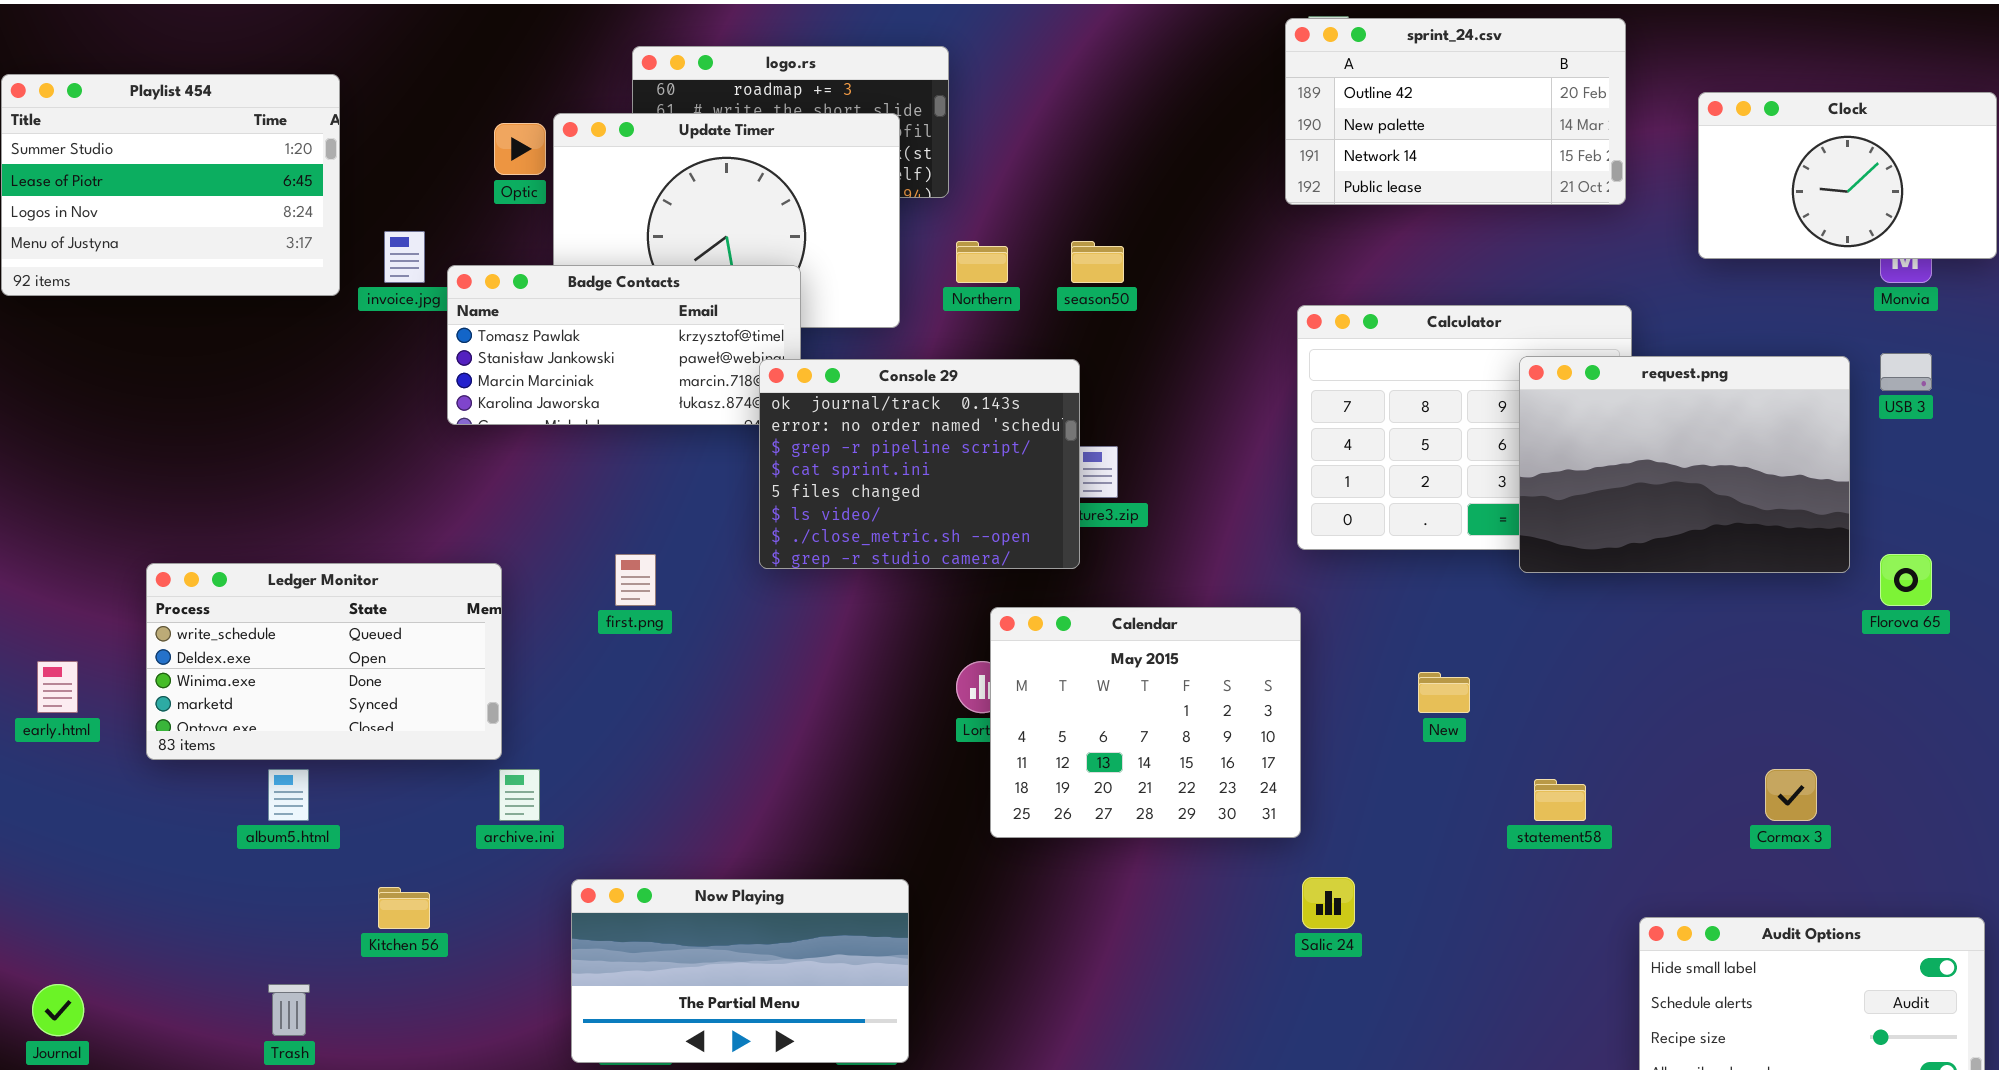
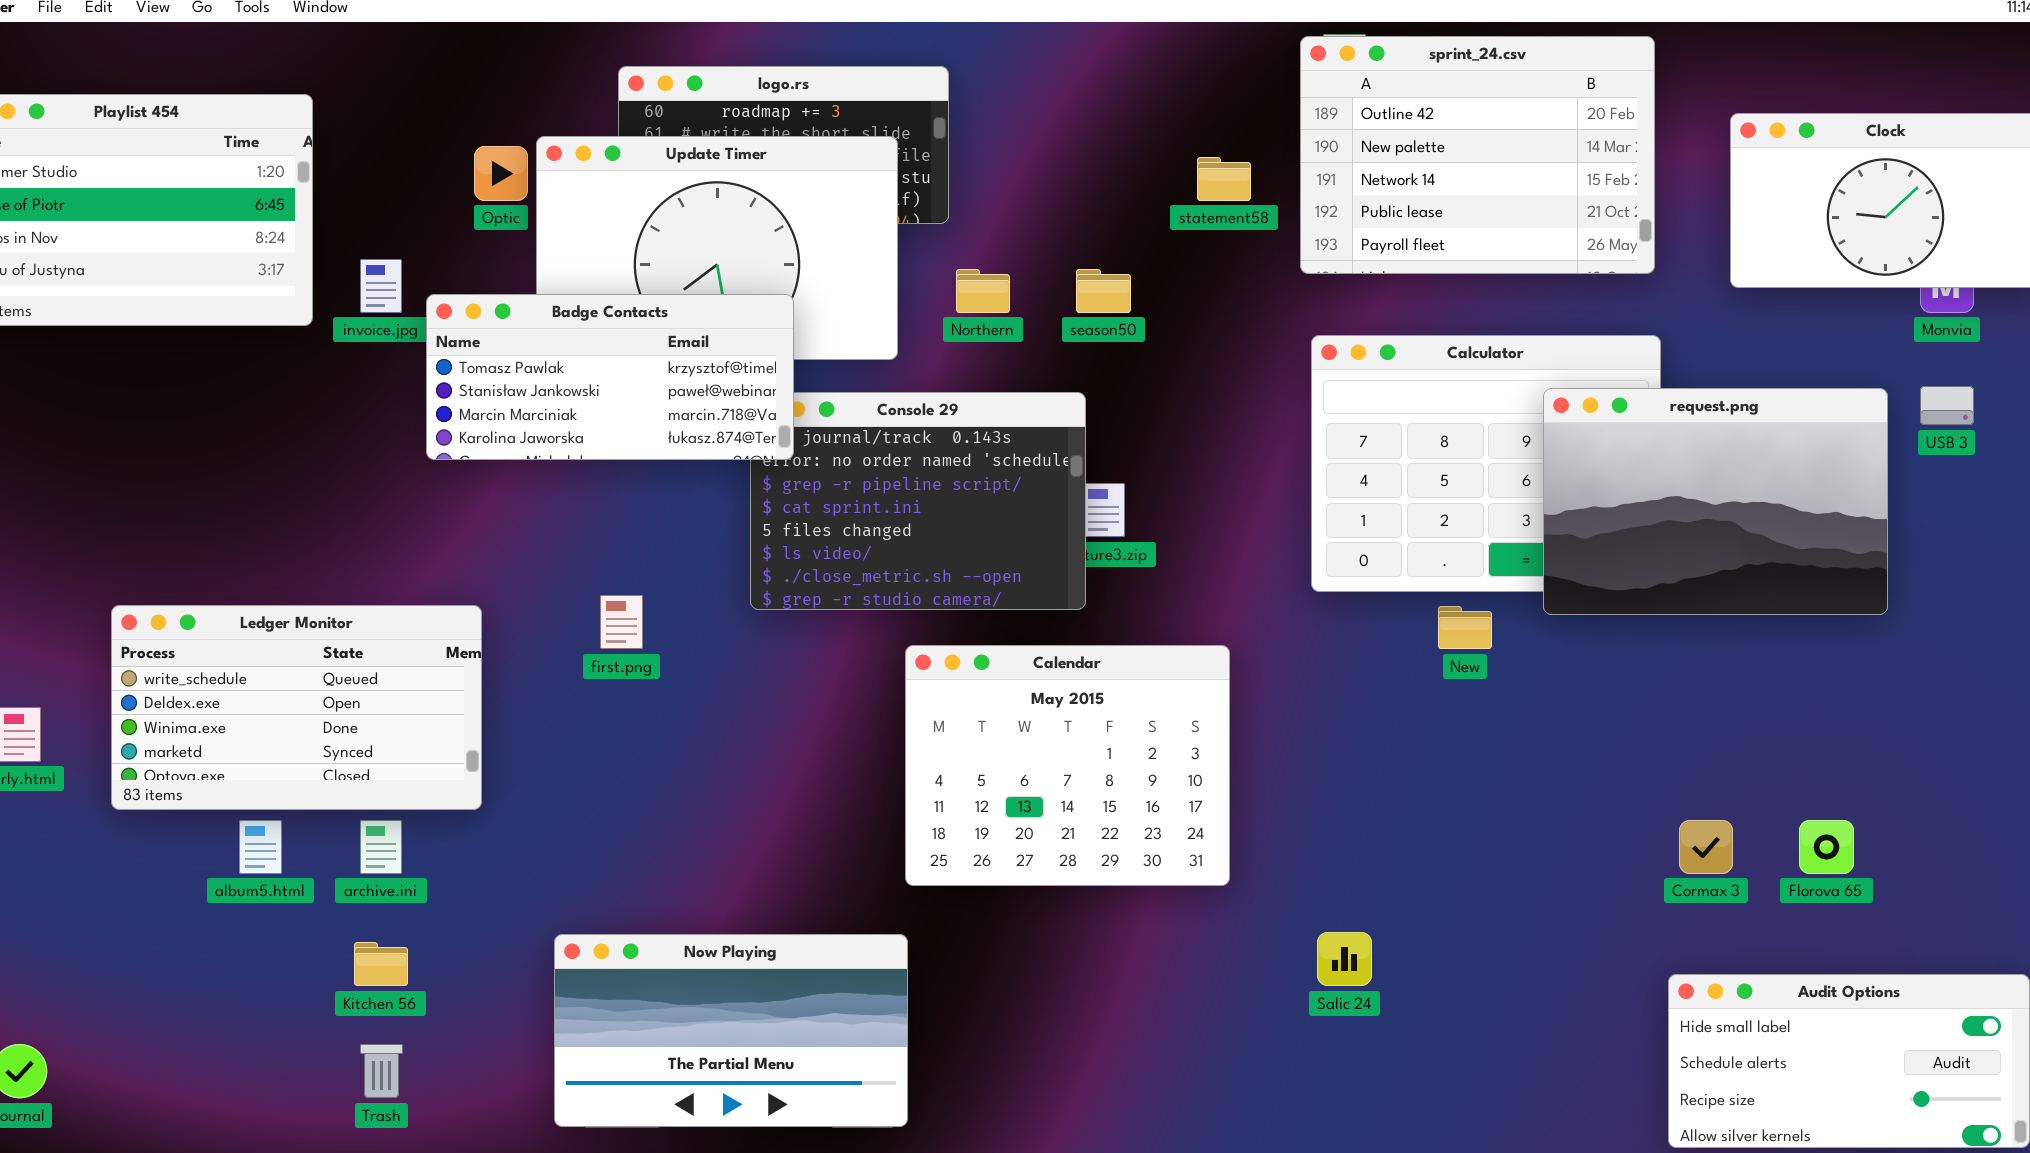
sprint_24.csv: [1285,18,1626,205] -> [1300,36,1655,274], resized
Badge Contacts: [447,265,801,425] -> [426,294,794,460], raised
Florova 65: [1880,554,1932,606] -> [1799,820,1854,874], moved
Calendar: [990,607,1301,838] -> [905,645,1230,886], moved
New: [1418,672,1470,713] -> [1438,606,1492,649], moved
archive.ini: [499,769,540,821] -> [360,820,402,874], moved
Cormax 3: [1765,769,1817,821] -> [1679,820,1733,874], moved
statement58: [1534,779,1586,821] -> [1197,157,1251,201], moved
Trash: [268,984,310,1036] -> [360,1044,403,1098], moved

